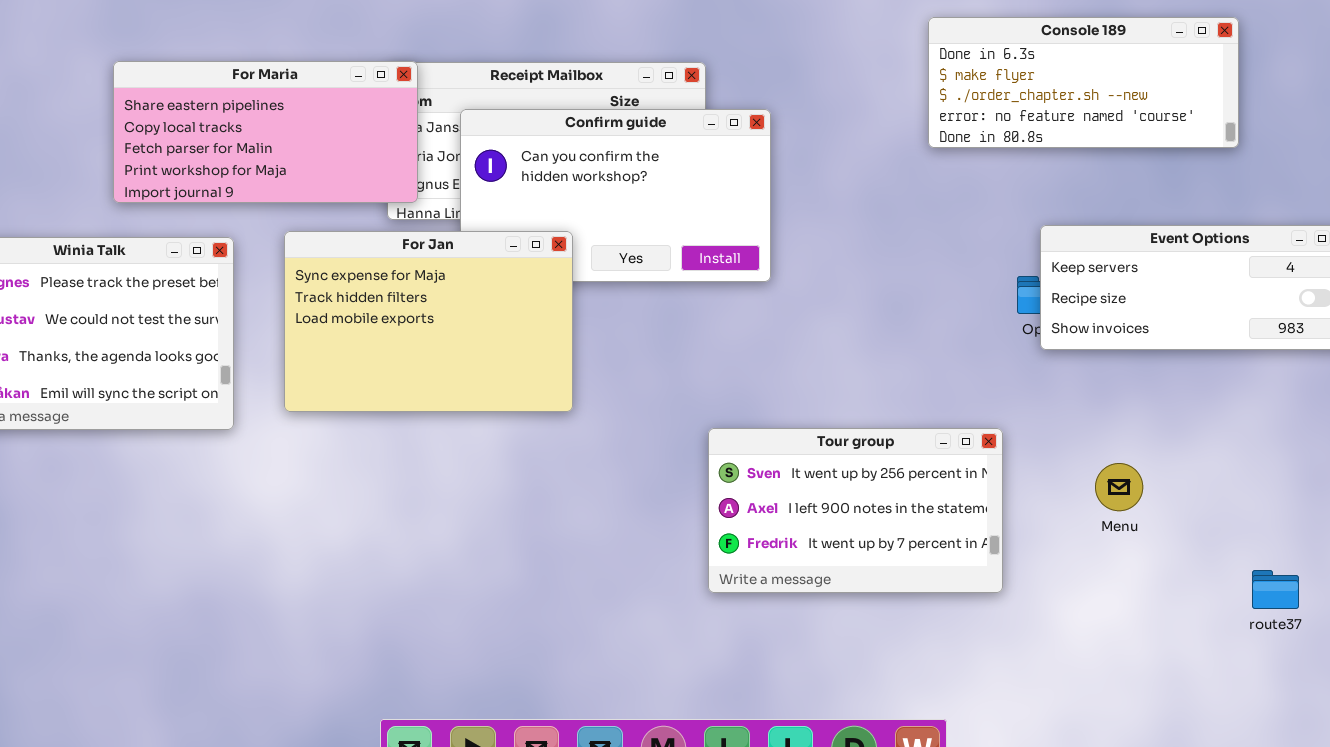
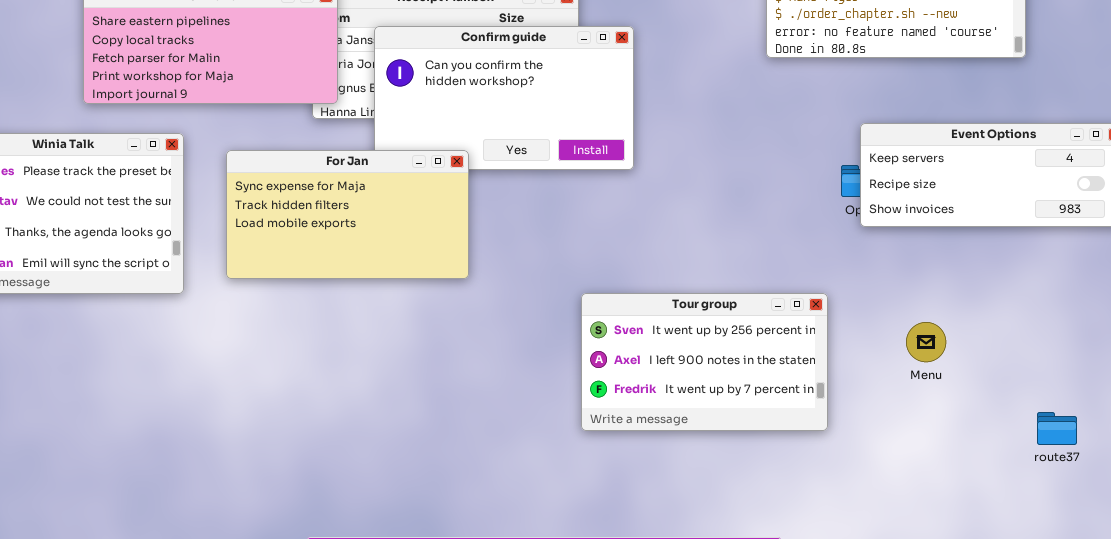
For Jan: [284,231,573,412] -> [226,150,469,279], resized

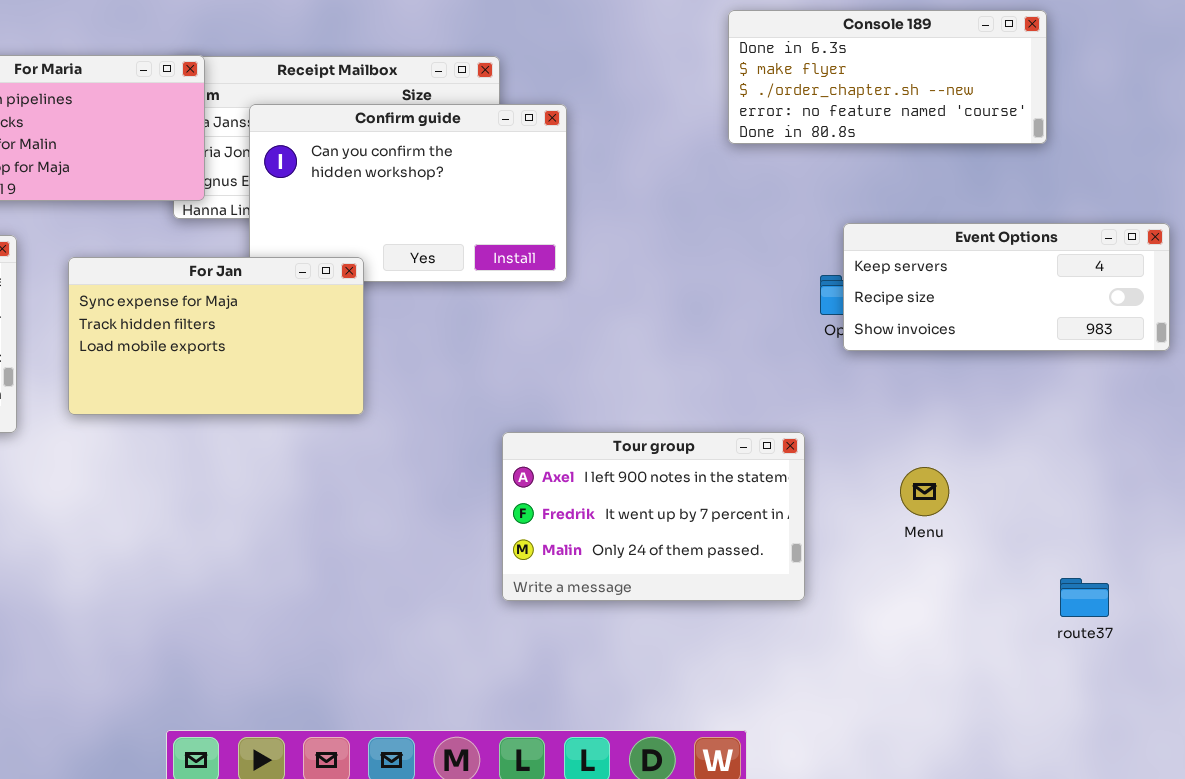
Tour group: [581,293,828,431] -> [502,432,805,601], scrolled down 1 row

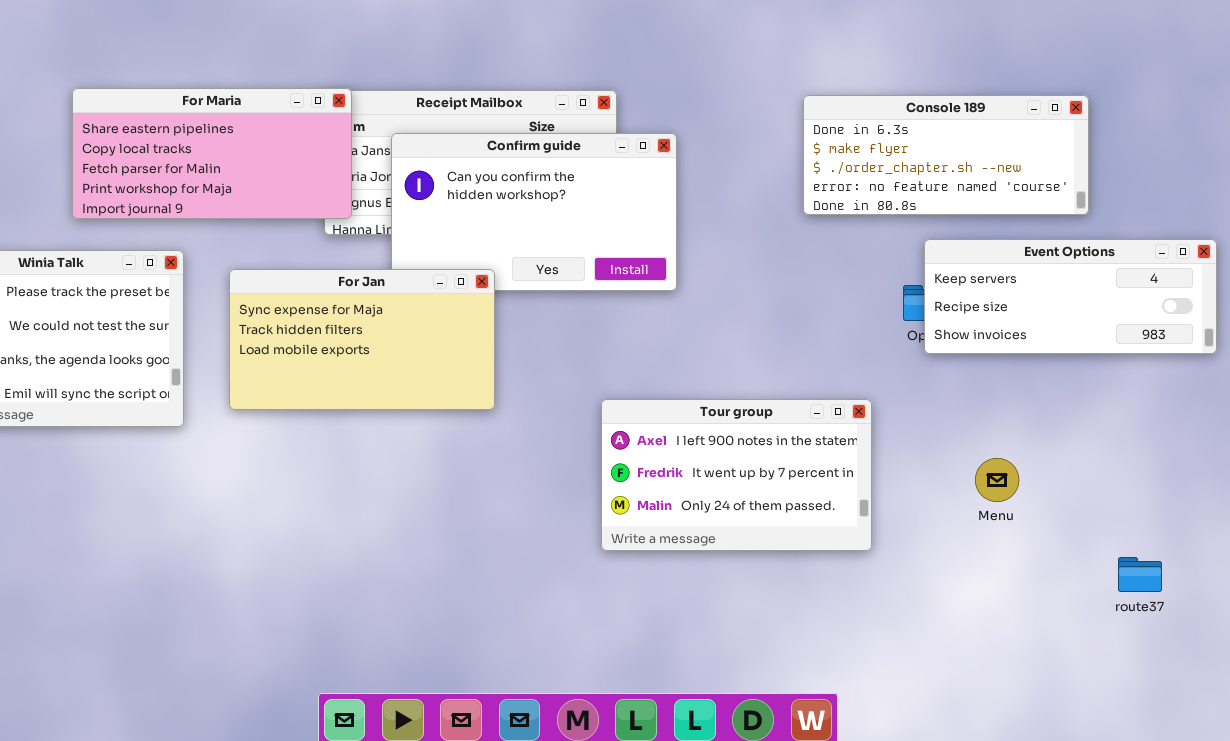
Console 189: [728,10,1047,144] -> [803,95,1089,215], moved
Tour group: [502,432,805,601] -> [601,399,872,551], moved

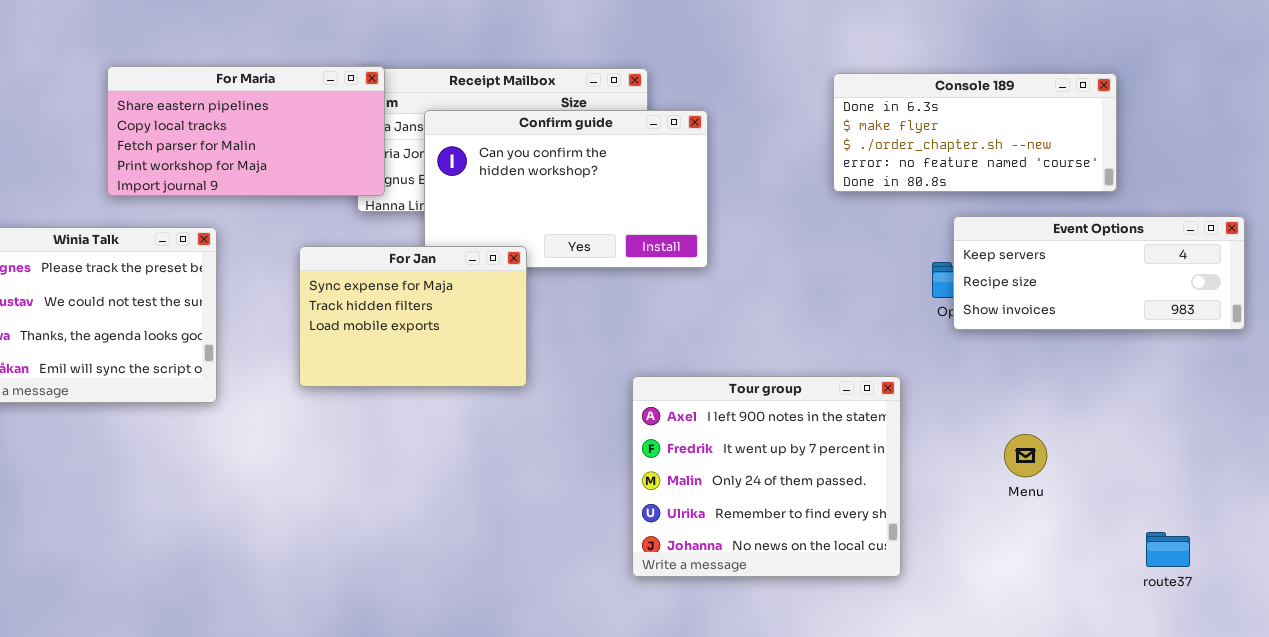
For Jan: [229,269,495,410] -> [299,246,527,387], resized
Tour group: [601,399,872,551] -> [632,376,901,577], resized

